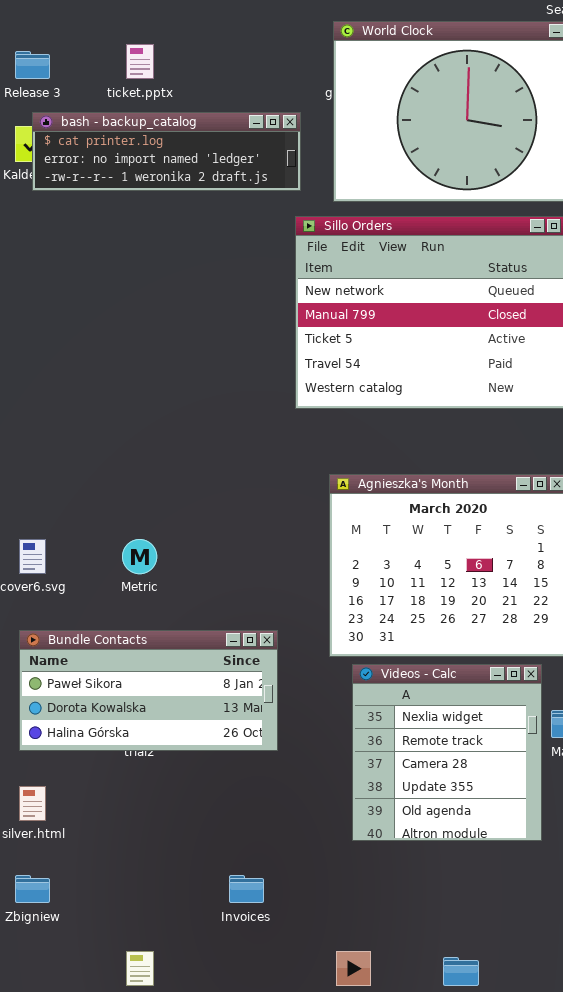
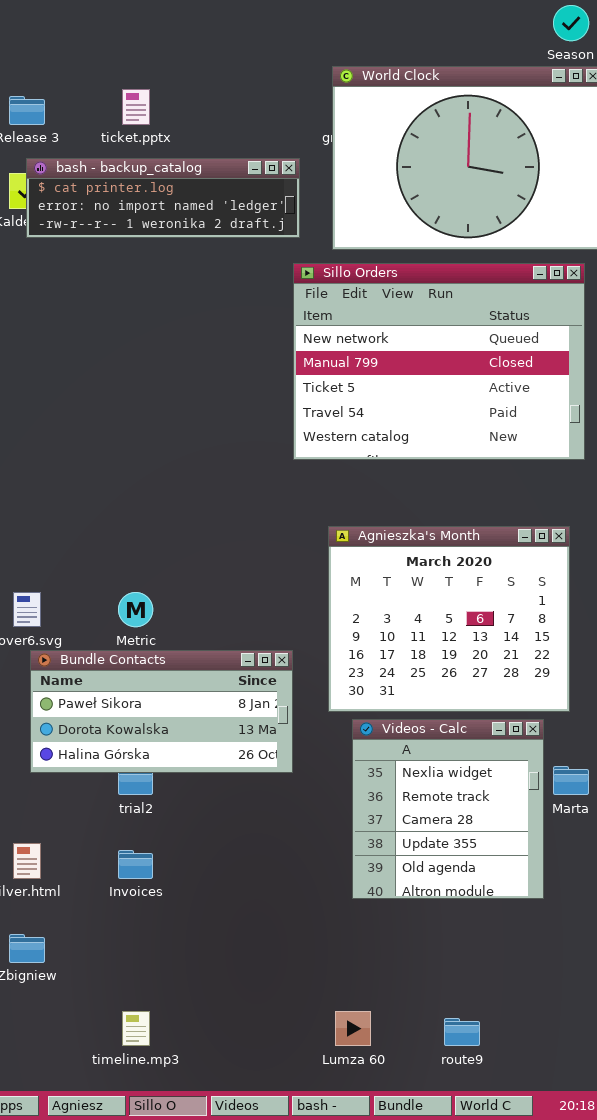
Bundle Contacts: [19,630,278,751] -> [30,650,293,773], moved
Invoices: [229,875,264,903] -> [118,850,153,879], moved

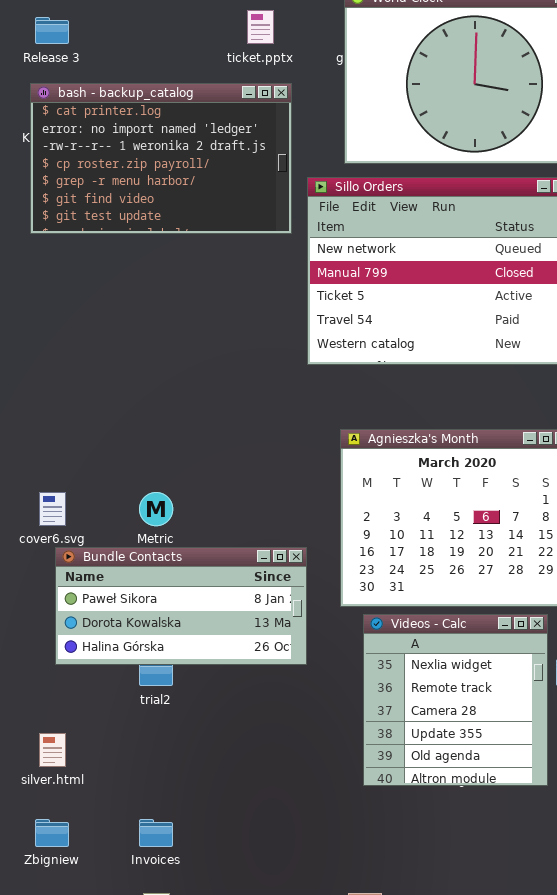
ticket.pptx: [122,89,150,125] -> [247,10,274,44], moved
bash - backup_catalog: [26,158,300,238] -> [30,83,292,234], moved, resized
Invoices: [118,850,153,879] -> [139,819,173,847], moved

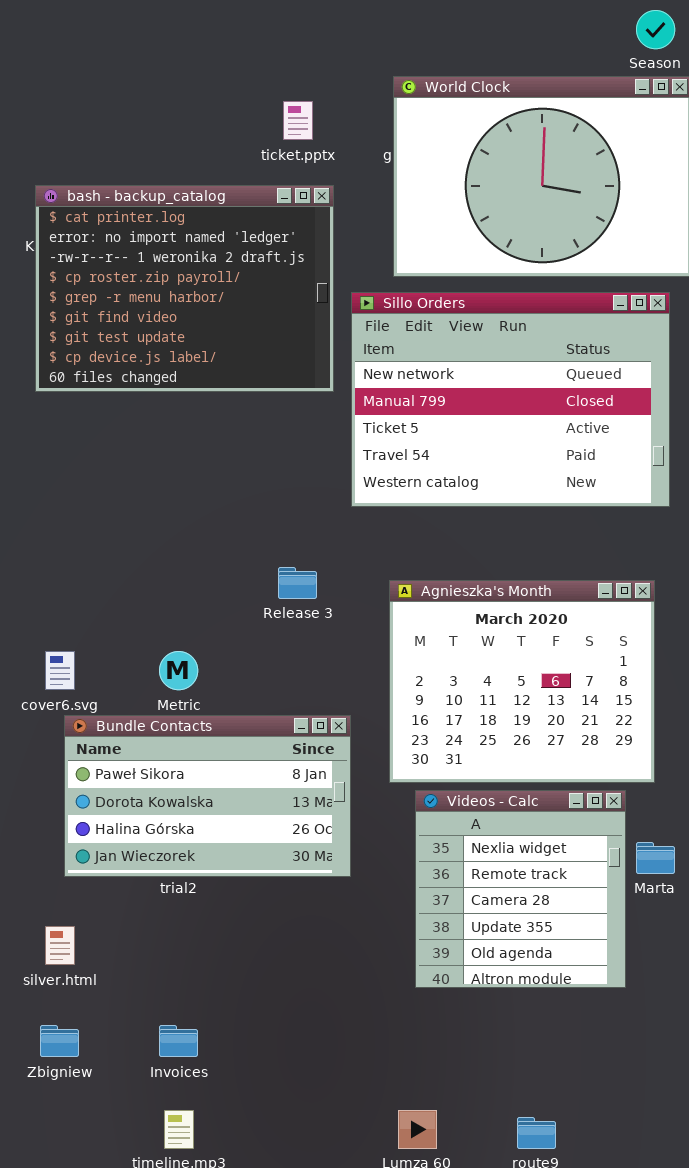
Release 3: [35,17,69,44] -> [278,567,317,599], moved
bash - backup_catalog: [30,83,292,234] -> [35,185,334,392], resized
Bundle Contacts: [55,547,307,665] -> [64,715,351,877], resized

